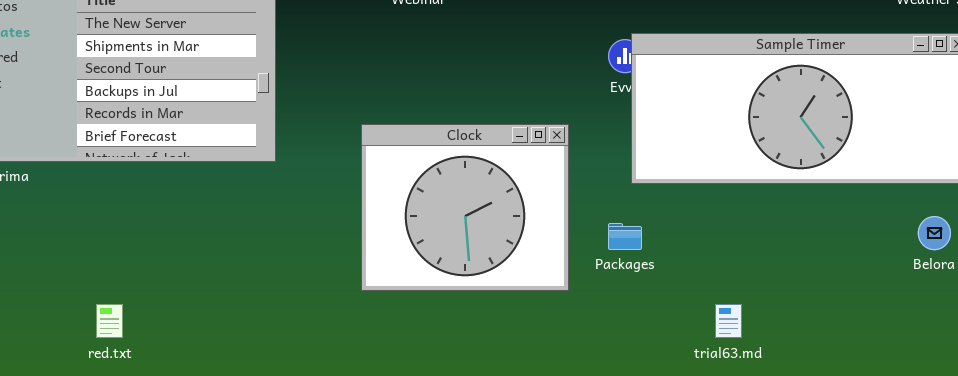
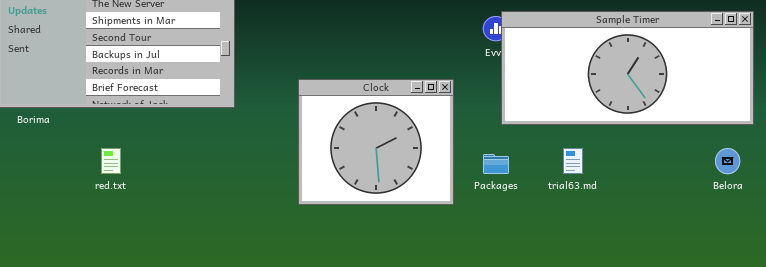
red.txt: [96,304,123,338] -> [101,148,121,174], moved
trial63.md: [715,304,742,338] -> [563,148,583,174], moved

